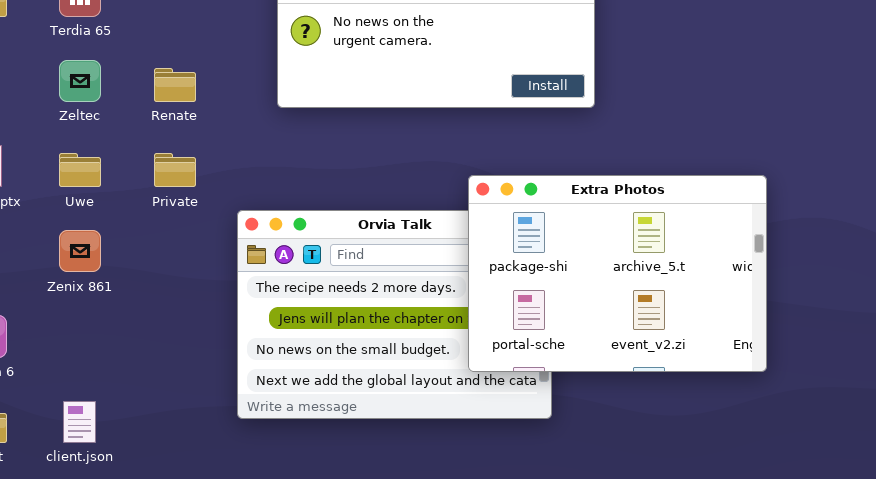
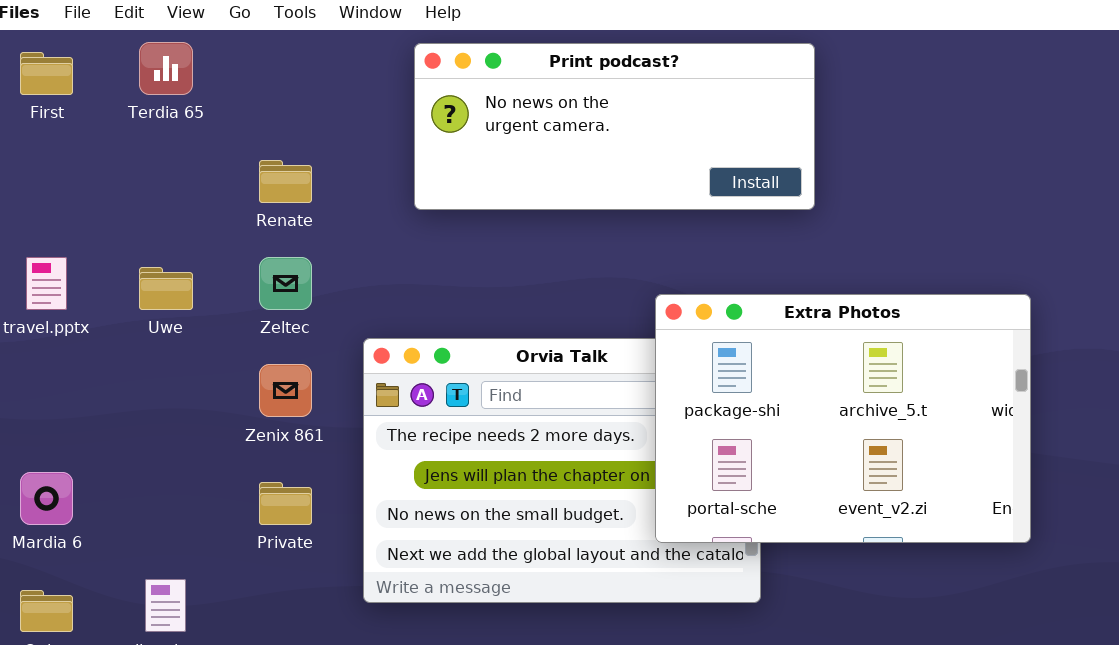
Zeltec: [59,60,101,102] -> [259,257,312,310], moved
Private: [154,153,196,187] -> [259,482,312,525], moved
Zenix 861: [59,230,101,272] -> [259,364,312,417], moved

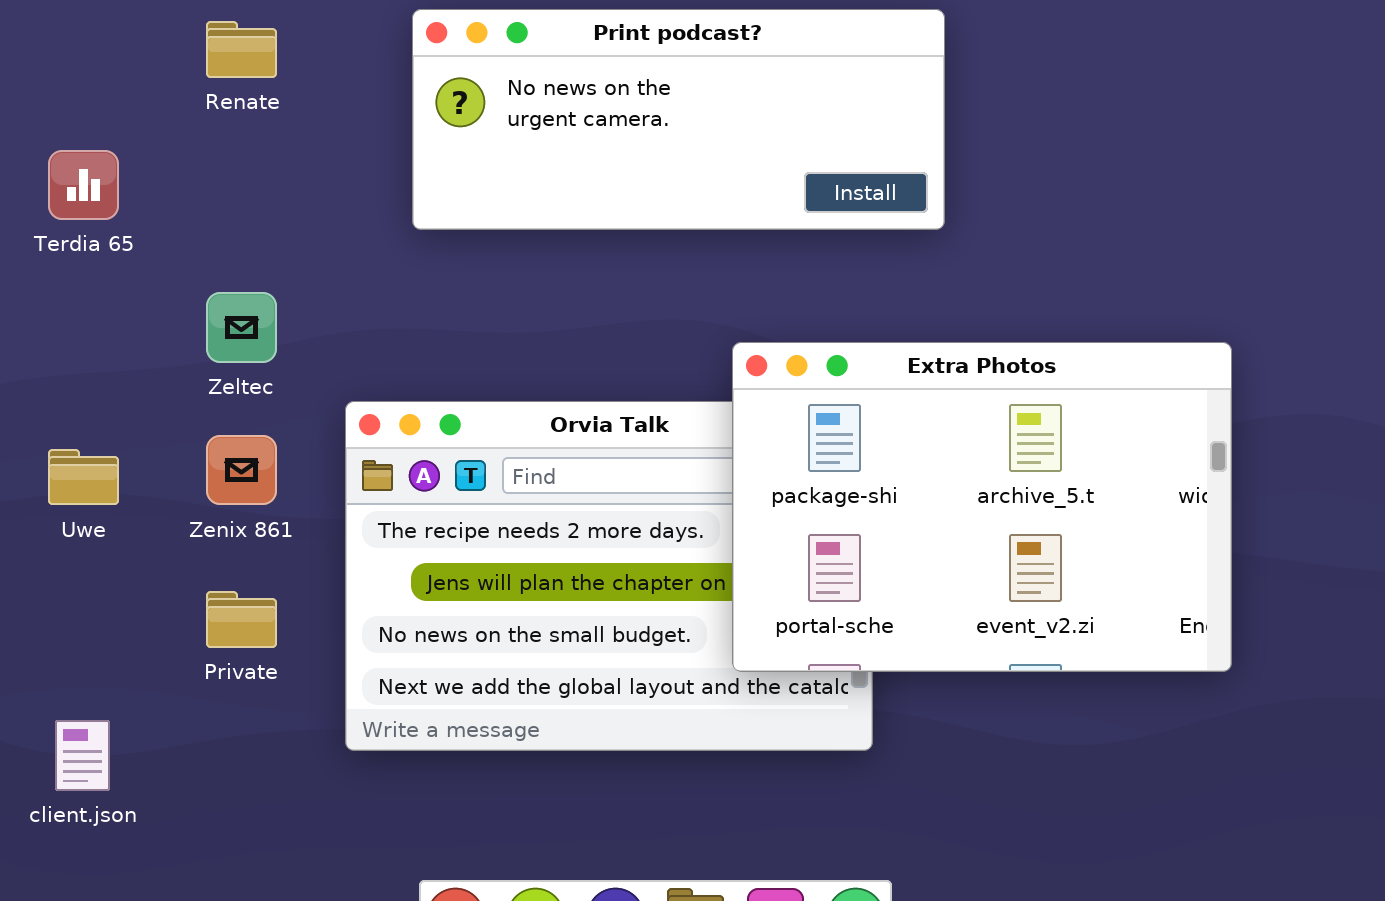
Terdia 65: [139,42,193,95] -> [48,150,119,220], moved
Renate: [259,160,312,203] -> [206,21,277,78], moved
Uwe: [139,267,193,310] -> [48,449,119,505], moved

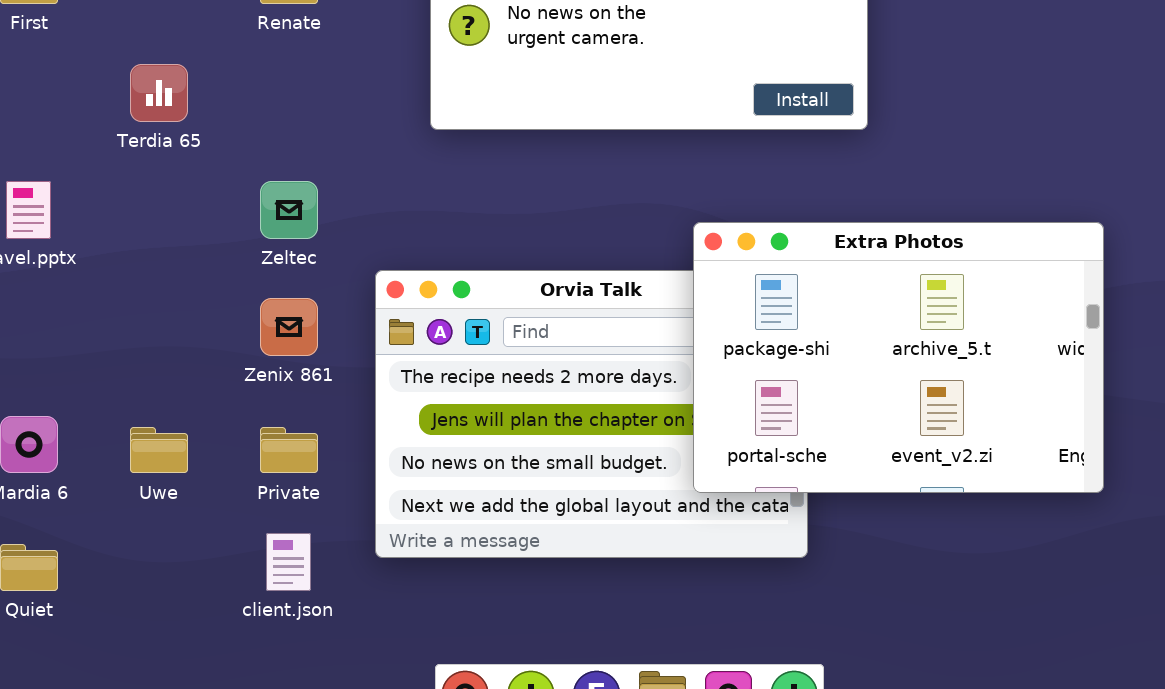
Uwe: [48,449,119,505] -> [130,427,188,473], moved
client.json: [55,720,110,791] -> [266,533,311,591], moved

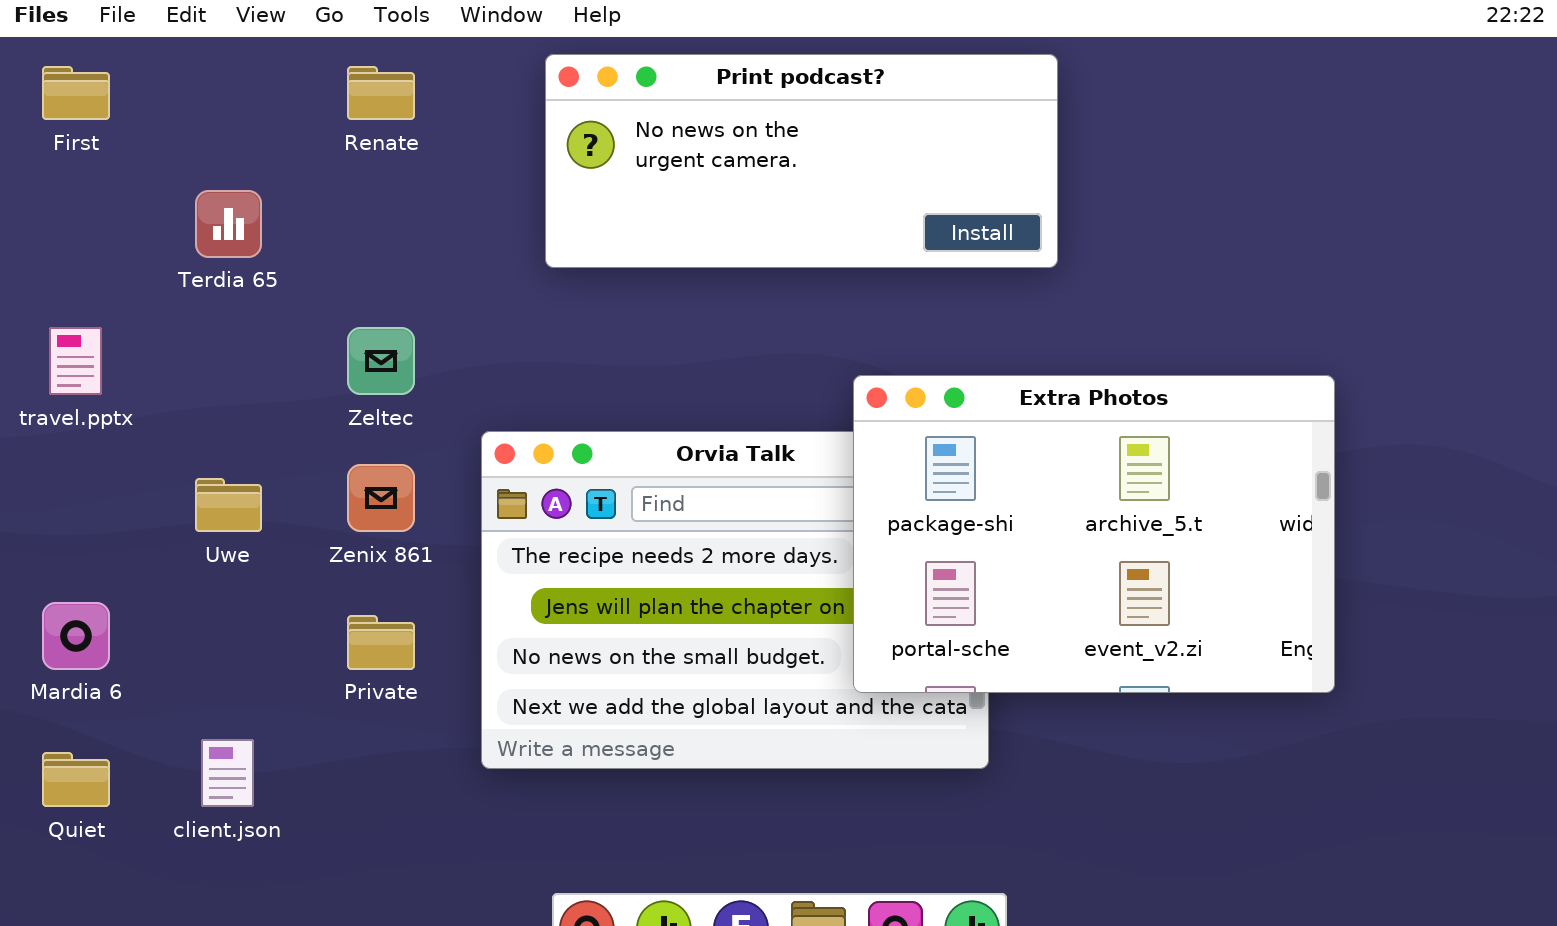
Uwe: [130,427,188,473] -> [195,478,262,532], moved
client.json: [266,533,311,591] -> [201,739,254,807], moved

